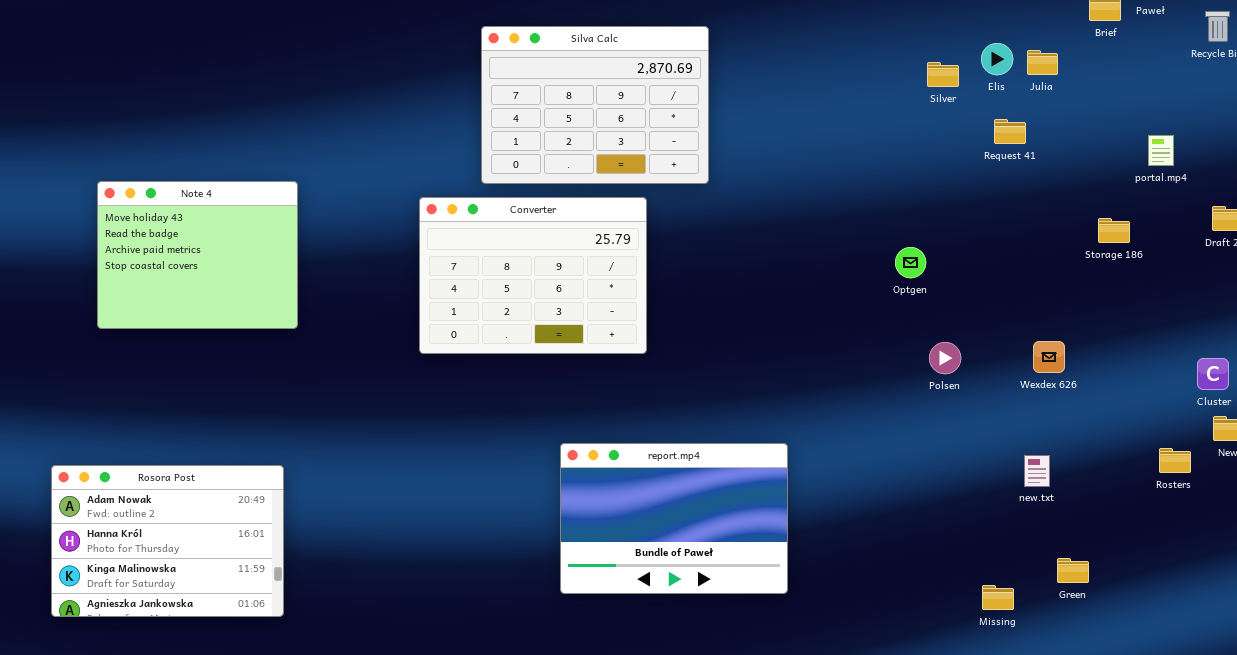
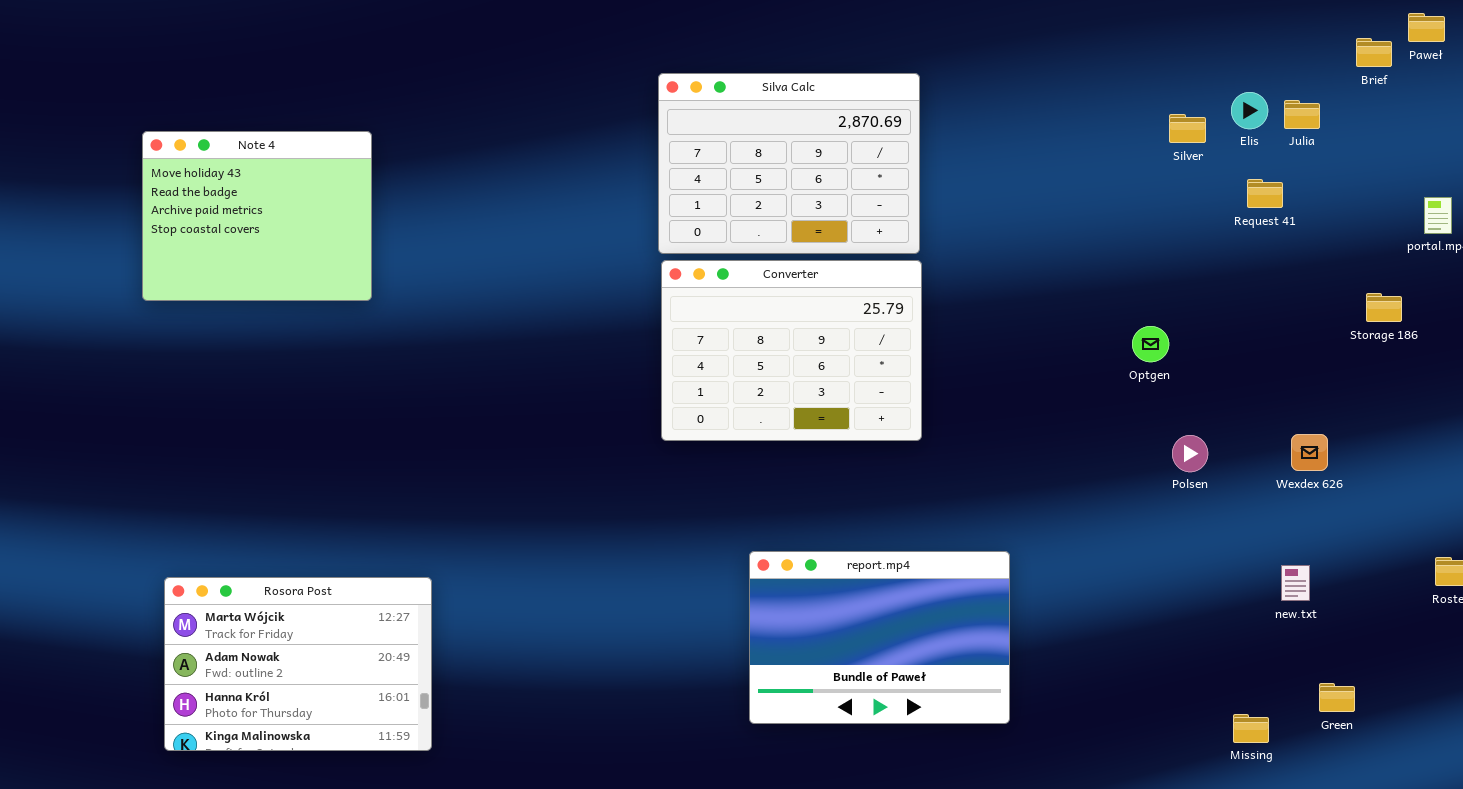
Note 4: [97,181,298,329] -> [142,131,372,301], moved
Converter: [419,197,647,354] -> [661,260,922,441], moved
Rosora Post: [51,465,284,617] -> [164,577,432,751], scrolled up 1 row

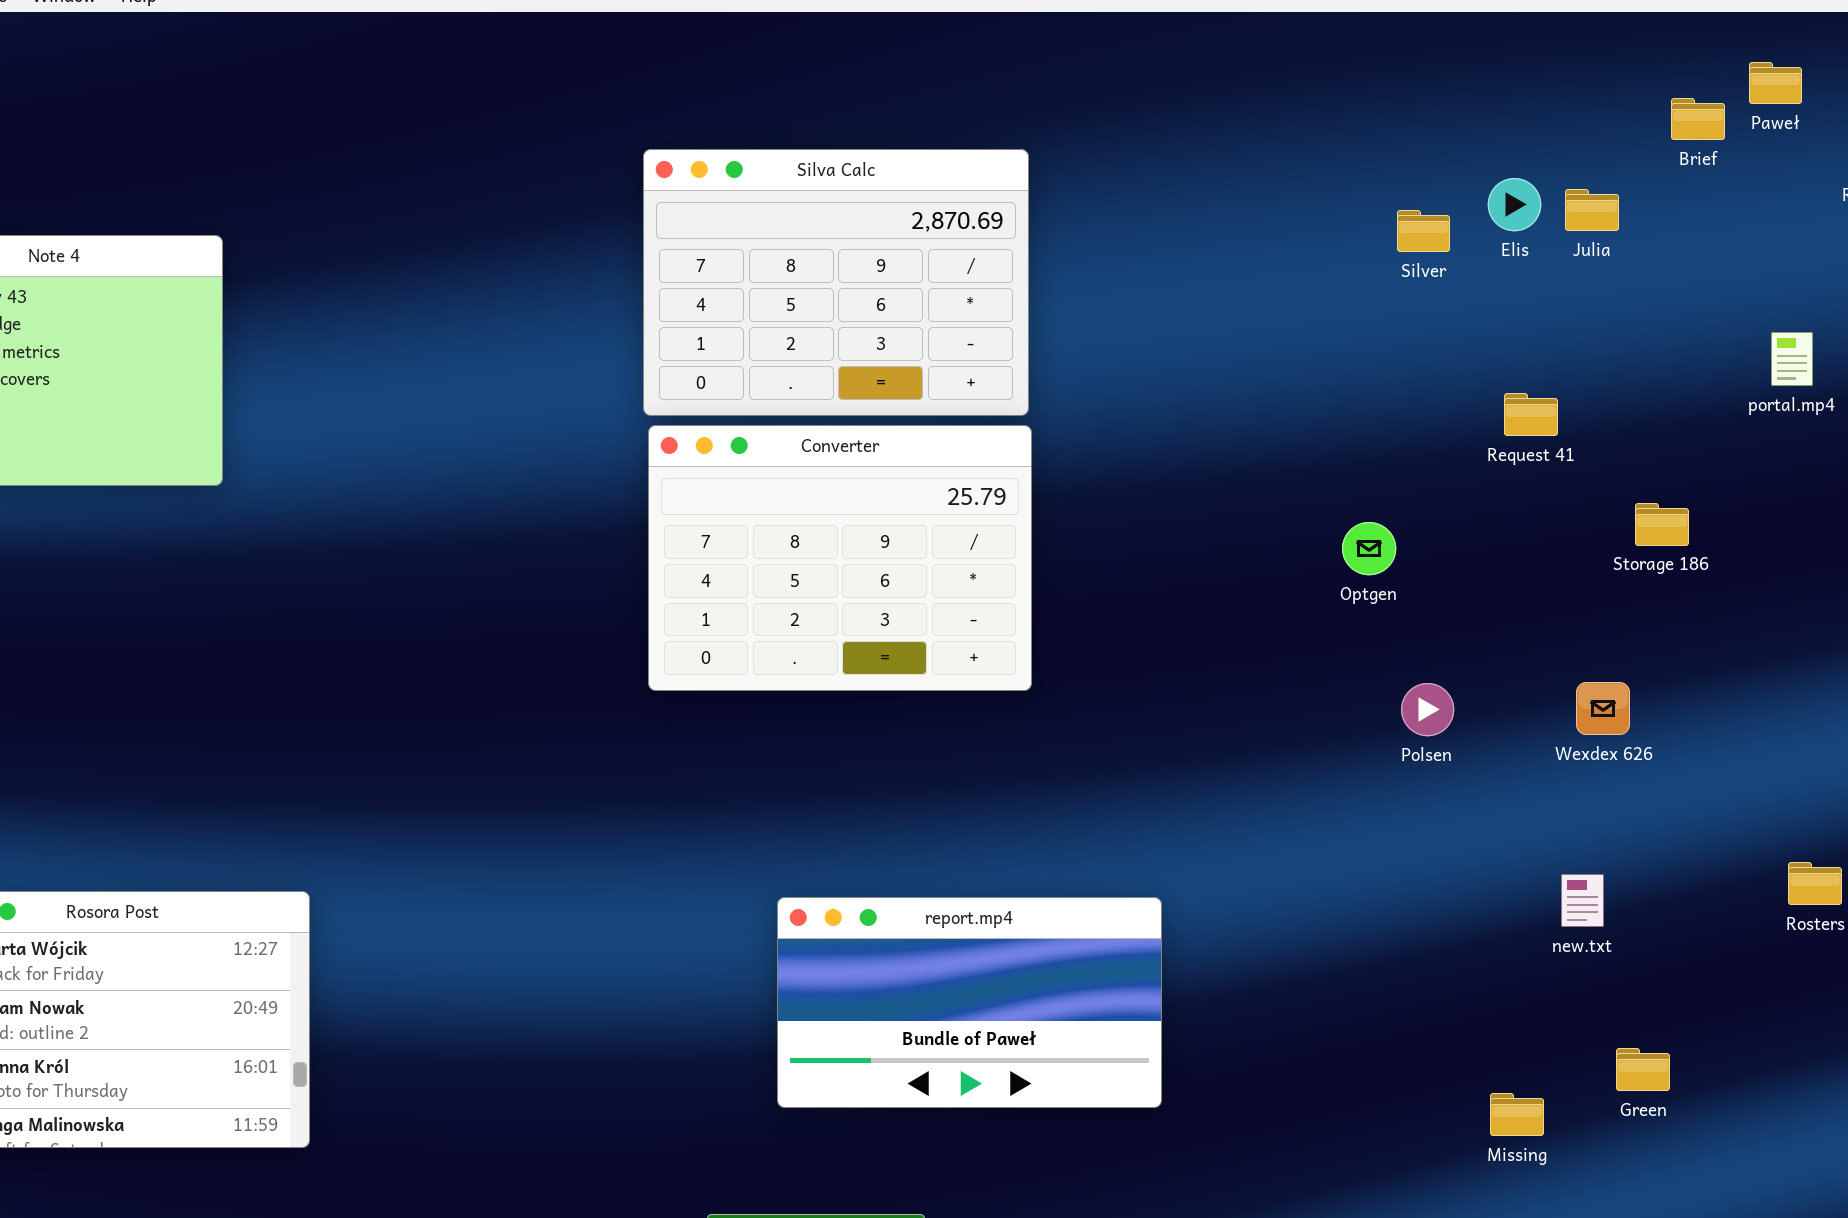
Request 41: [1247,179,1283,208] -> [1504,393,1558,436], moved
Storage 186: [1366,293,1402,322] -> [1635,503,1689,546], moved
report.mp4: [749,551,1010,724] -> [777,897,1162,1108], resized

